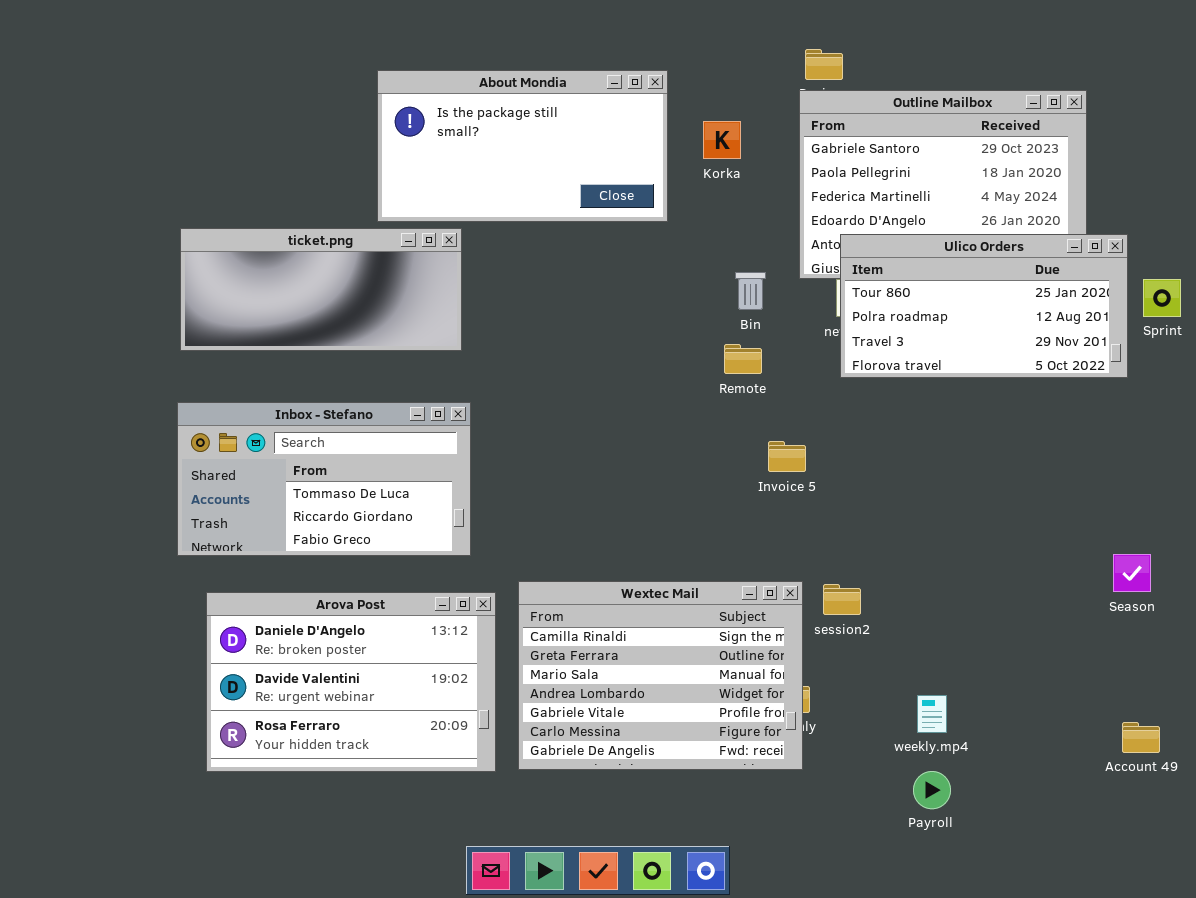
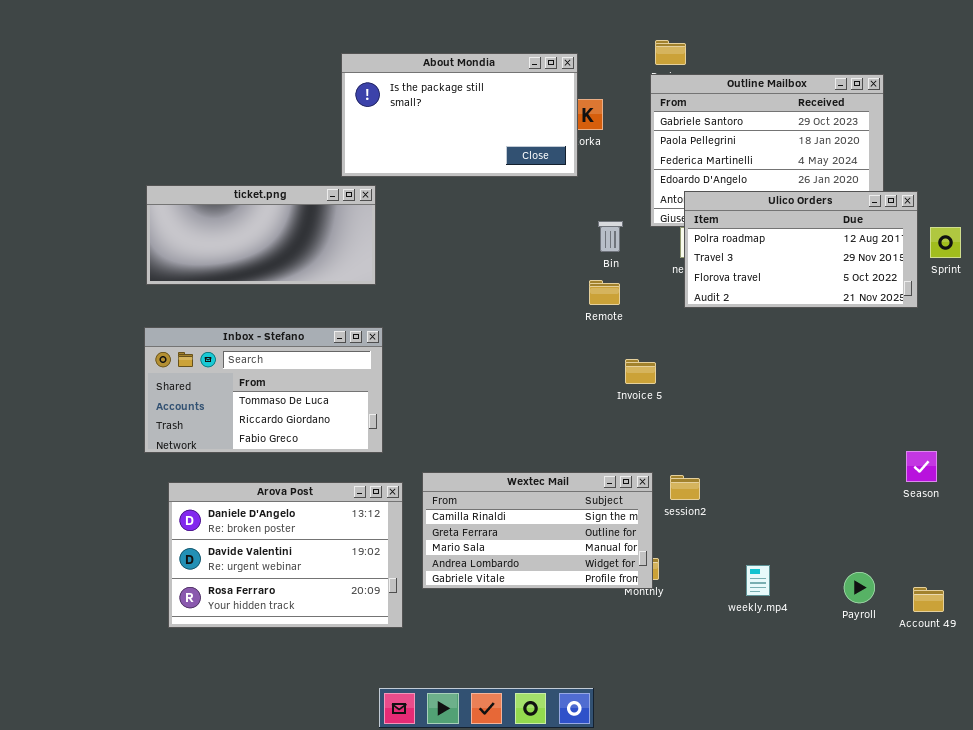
About Mondia: [377,70,668,222] -> [341,53,578,177], moved
Ulico Orders: [840,234,1128,378] -> [684,191,918,308], scrolled down 1 row
Wextec Mail: [518,581,803,770] -> [422,472,653,589], resized
Payroll: [913,771,951,809] -> [844,572,875,603], moved

